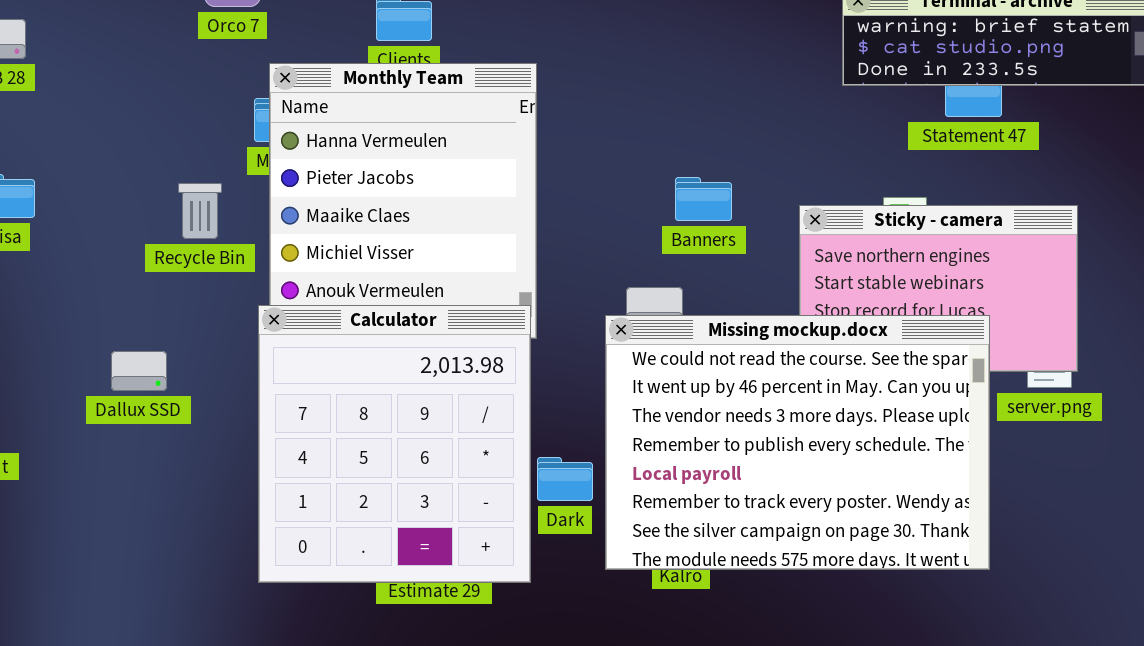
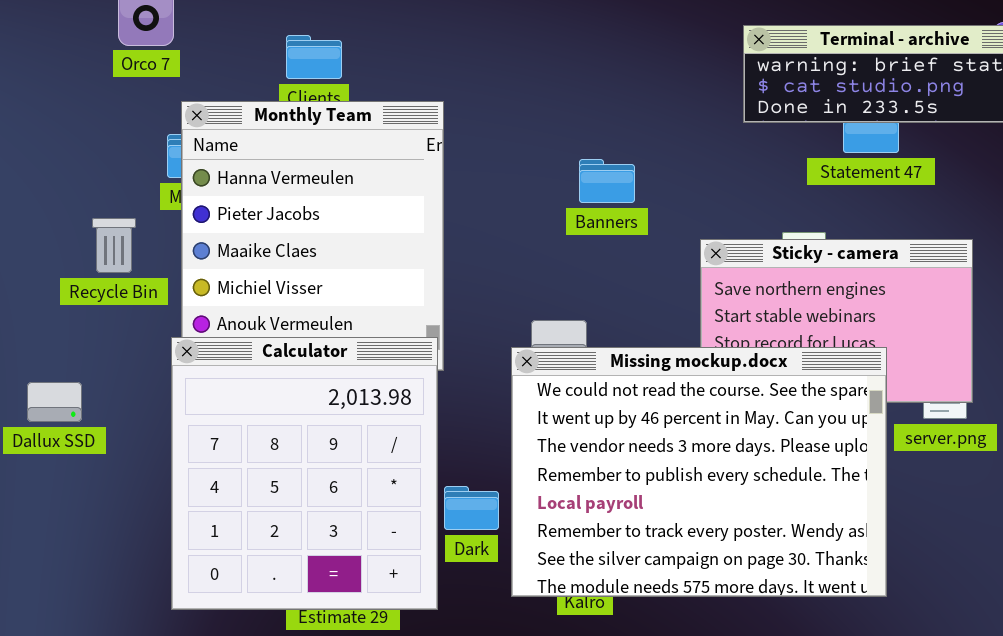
Banners: [675,177,732,221] -> [579,159,635,203], moved

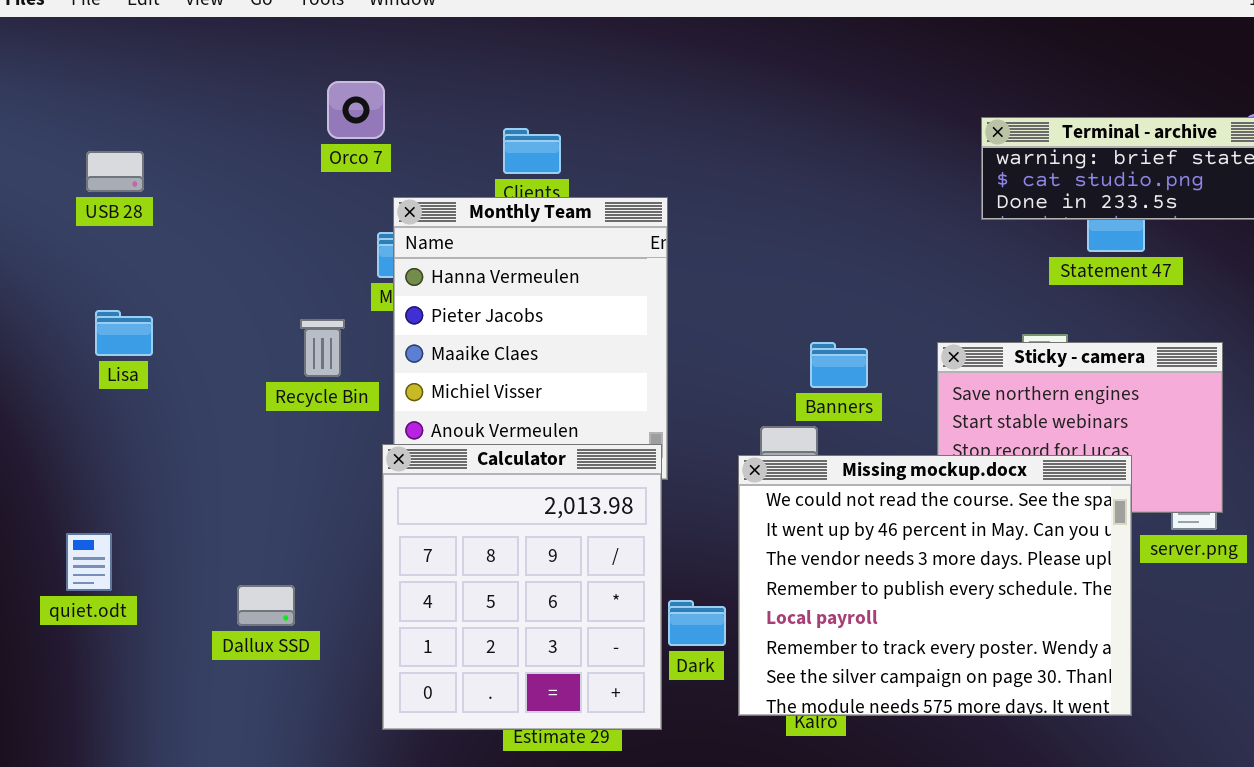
Banners: [579,159,635,203] -> [810,342,868,388], moved
Dallux SSD: [27,382,82,422] -> [237,585,295,626], moved

